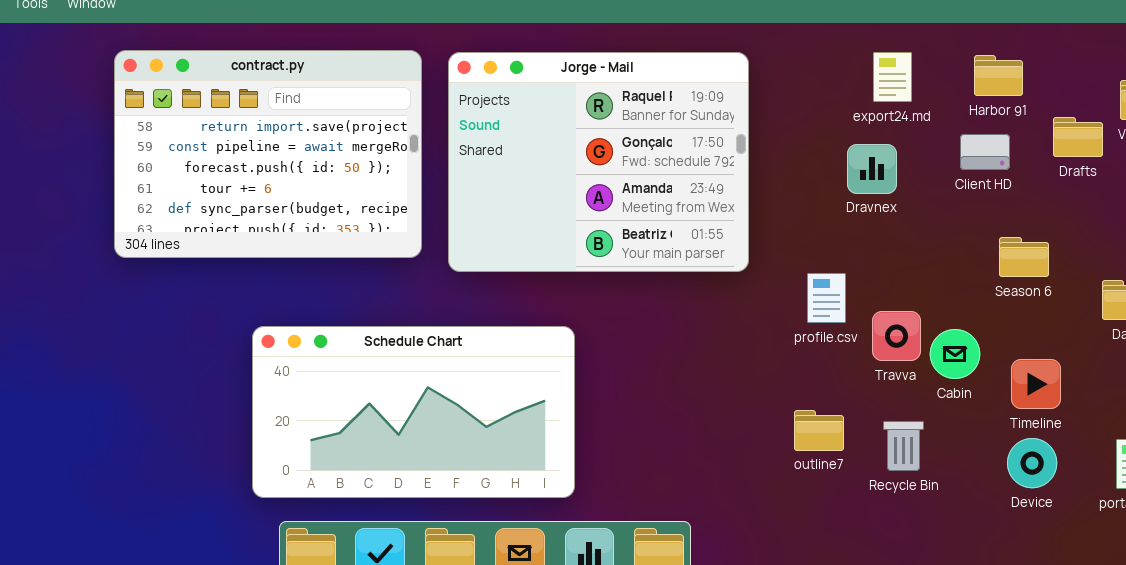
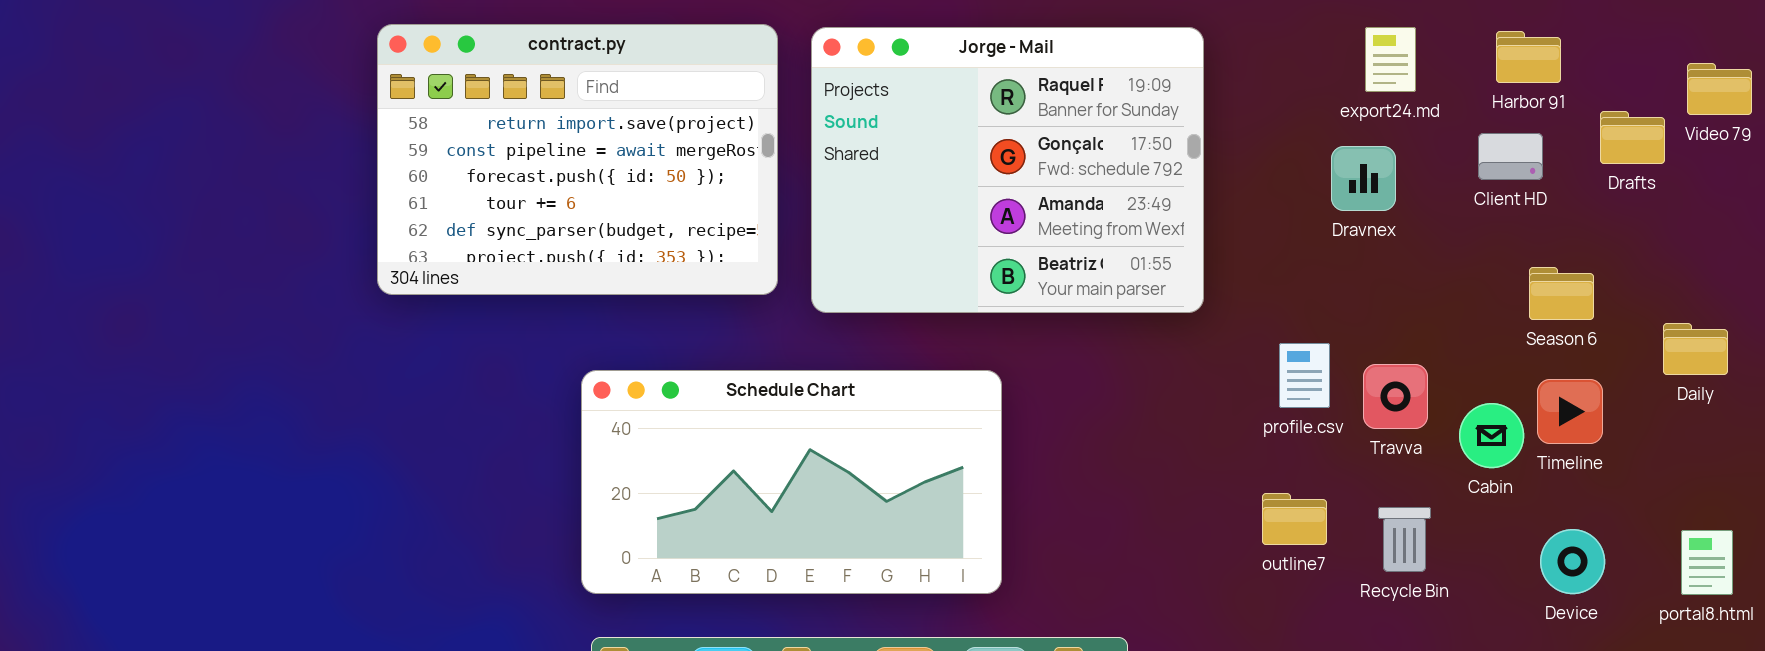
profile.csv: [807,273,846,323] -> [1279,343,1330,408], moved
Schedule Chart: [252,326,575,498] -> [581,370,1002,594], moved
Cabin: [930,329,980,379] -> [1459,403,1524,468], moved
Timeline: [1011,359,1061,409] -> [1537,379,1603,444], moved

